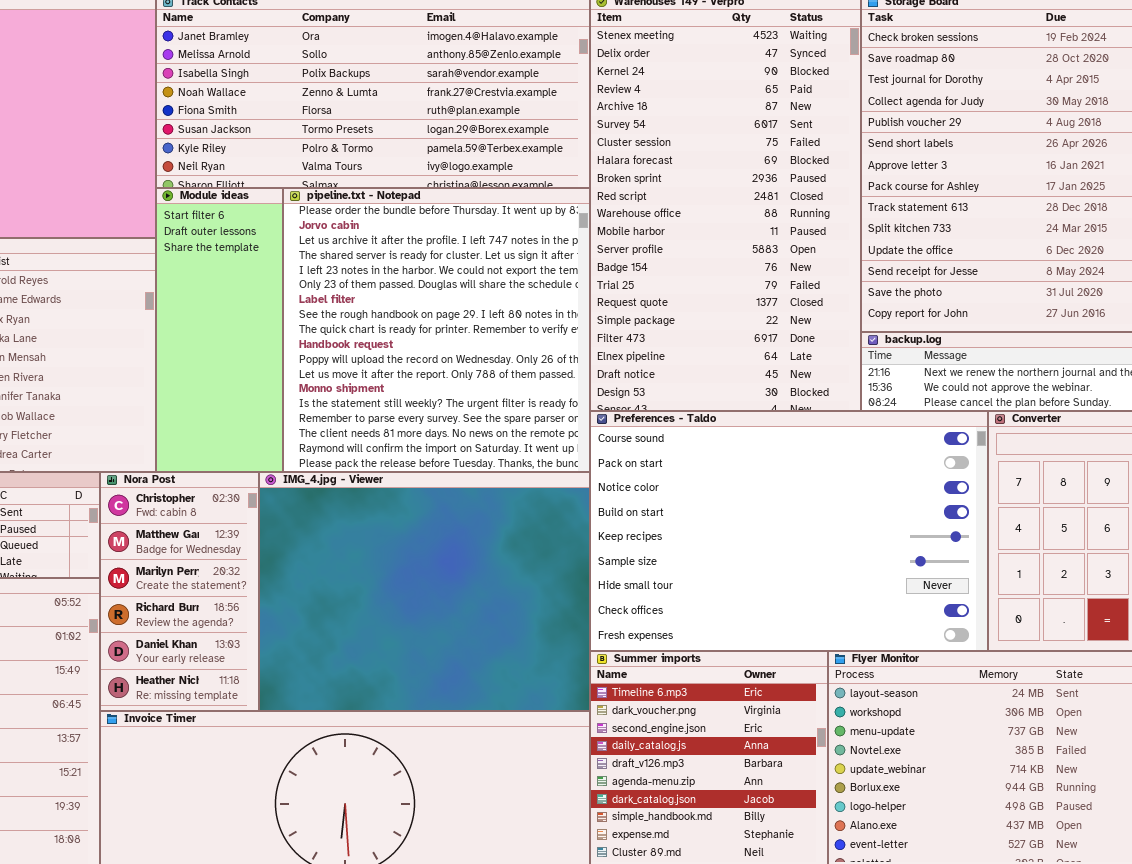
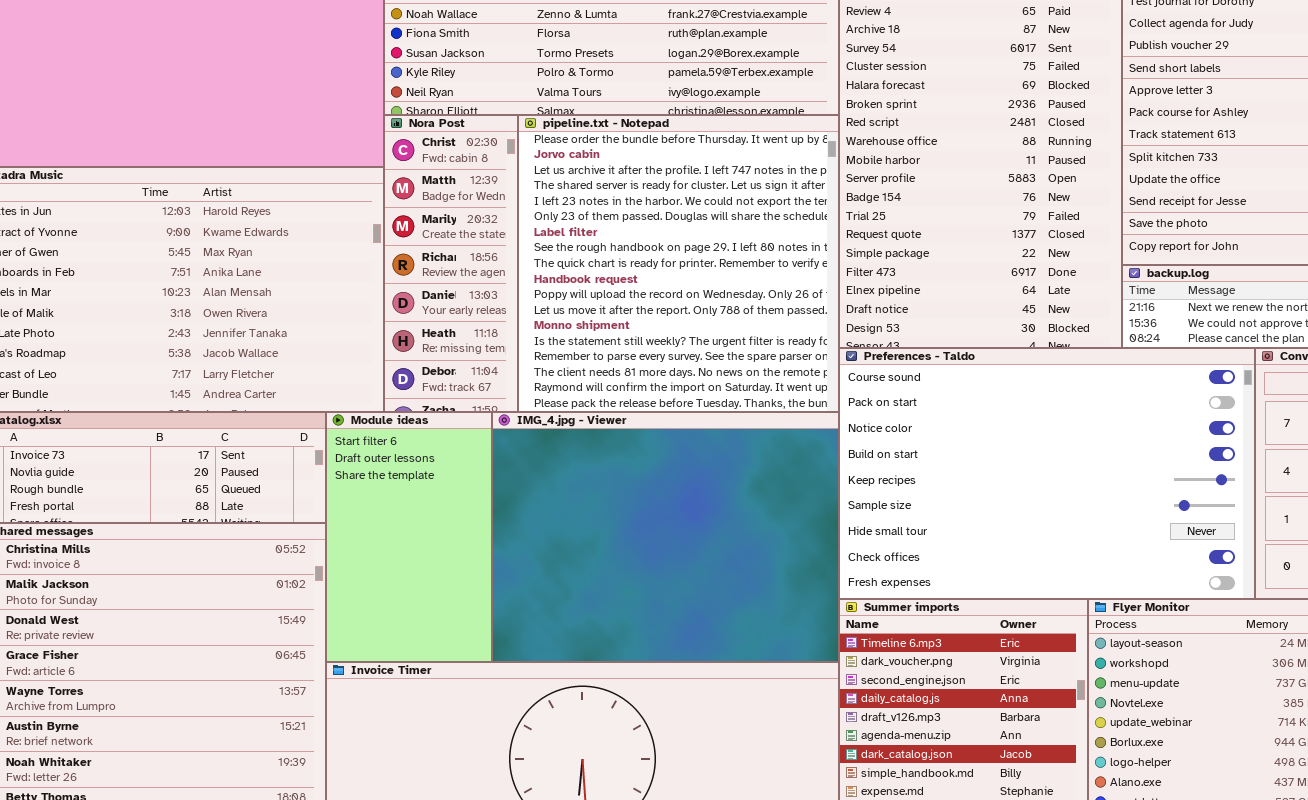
Module ideas: [156,188,283,472] -> [326,412,492,662], moved, resized
Nora Post: [100,472,259,711] -> [384,115,518,412], moved, resized

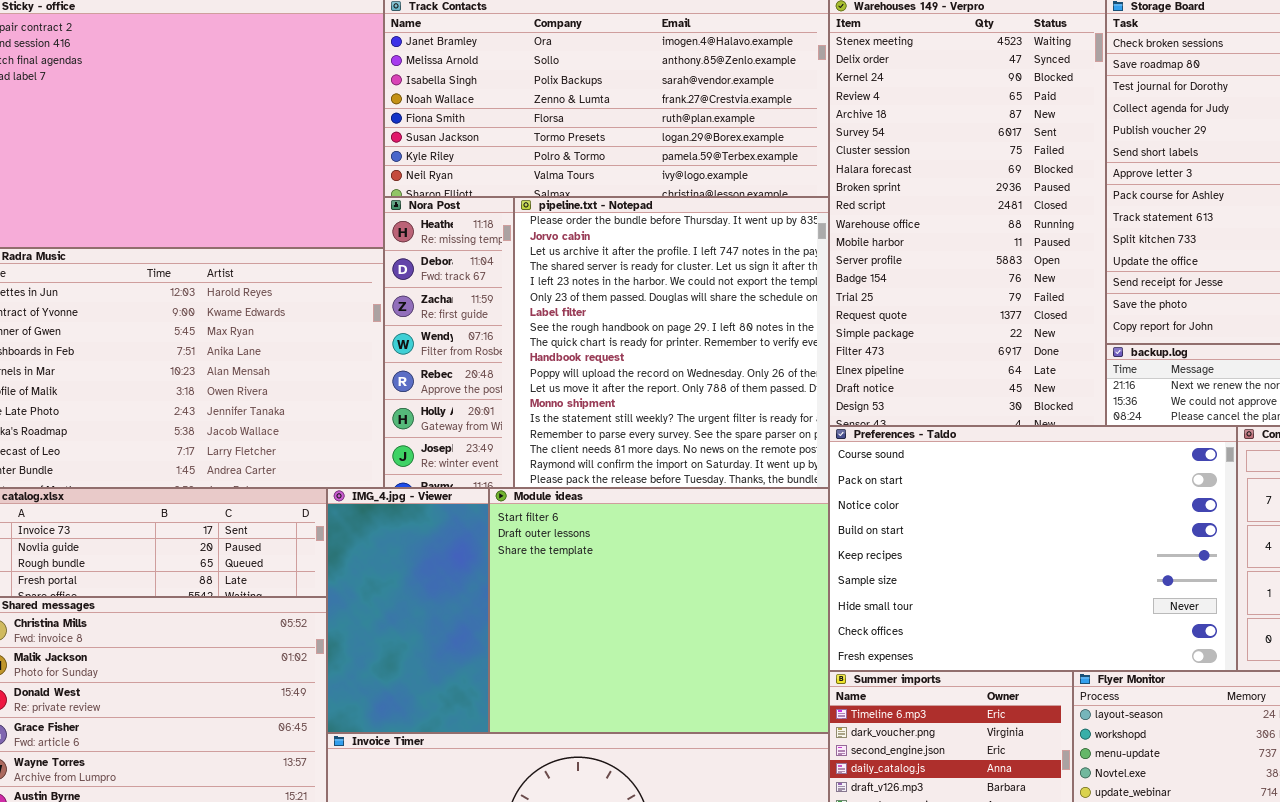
Nora Post: [384,115,518,412] -> [384,197,514,488], scrolled down 5 rows
Module ideas: [326,412,492,662] -> [489,488,829,733], moved, resized
IMG_4.jpg - Viewer: [492,412,839,662] -> [327,488,489,733], moved, resized

